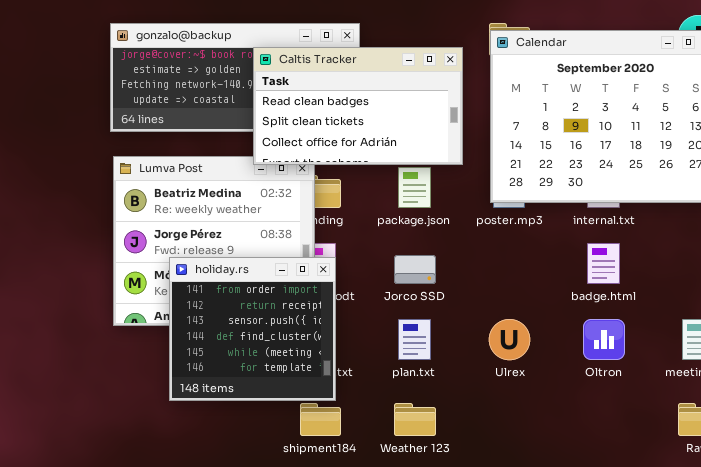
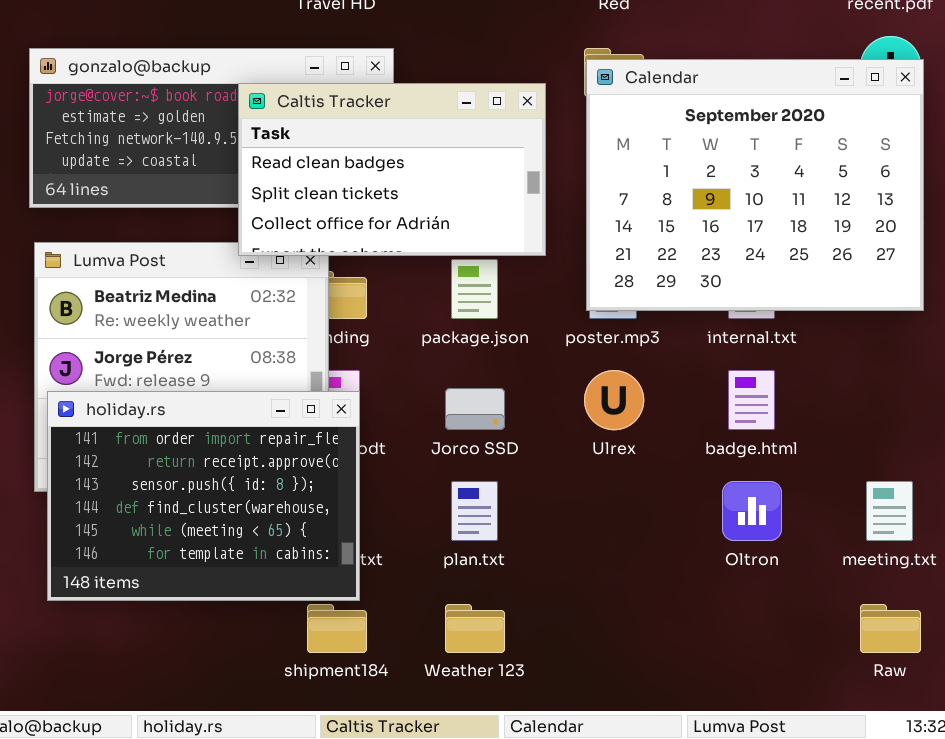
holiday.rs: [169,257,336,401] -> [47,391,360,601], resized
Ulrex: [489,319,530,360] -> [584,370,644,430], moved

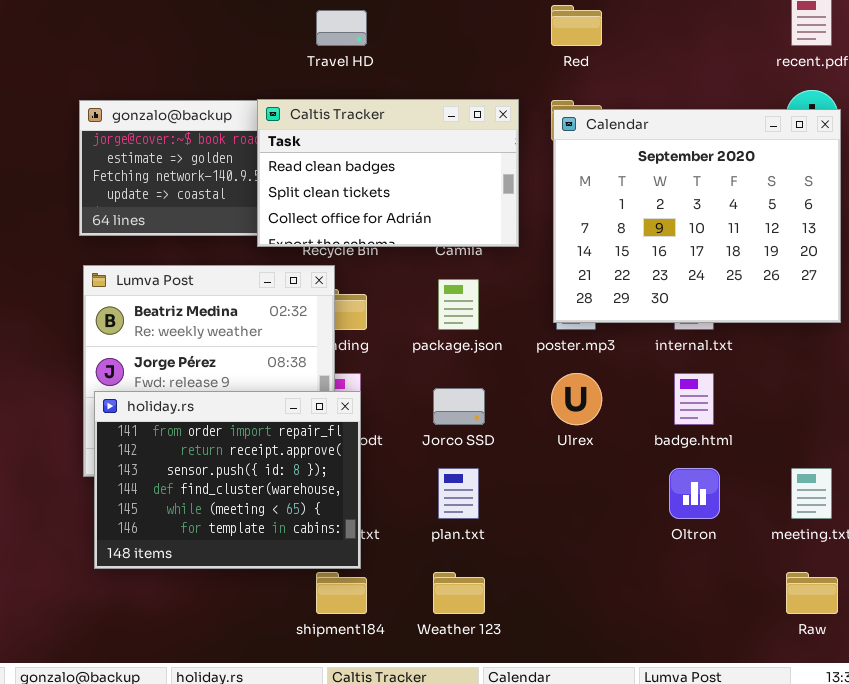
Caltis Tracker: [238,83,546,256] -> [257,99,519,247], moved

